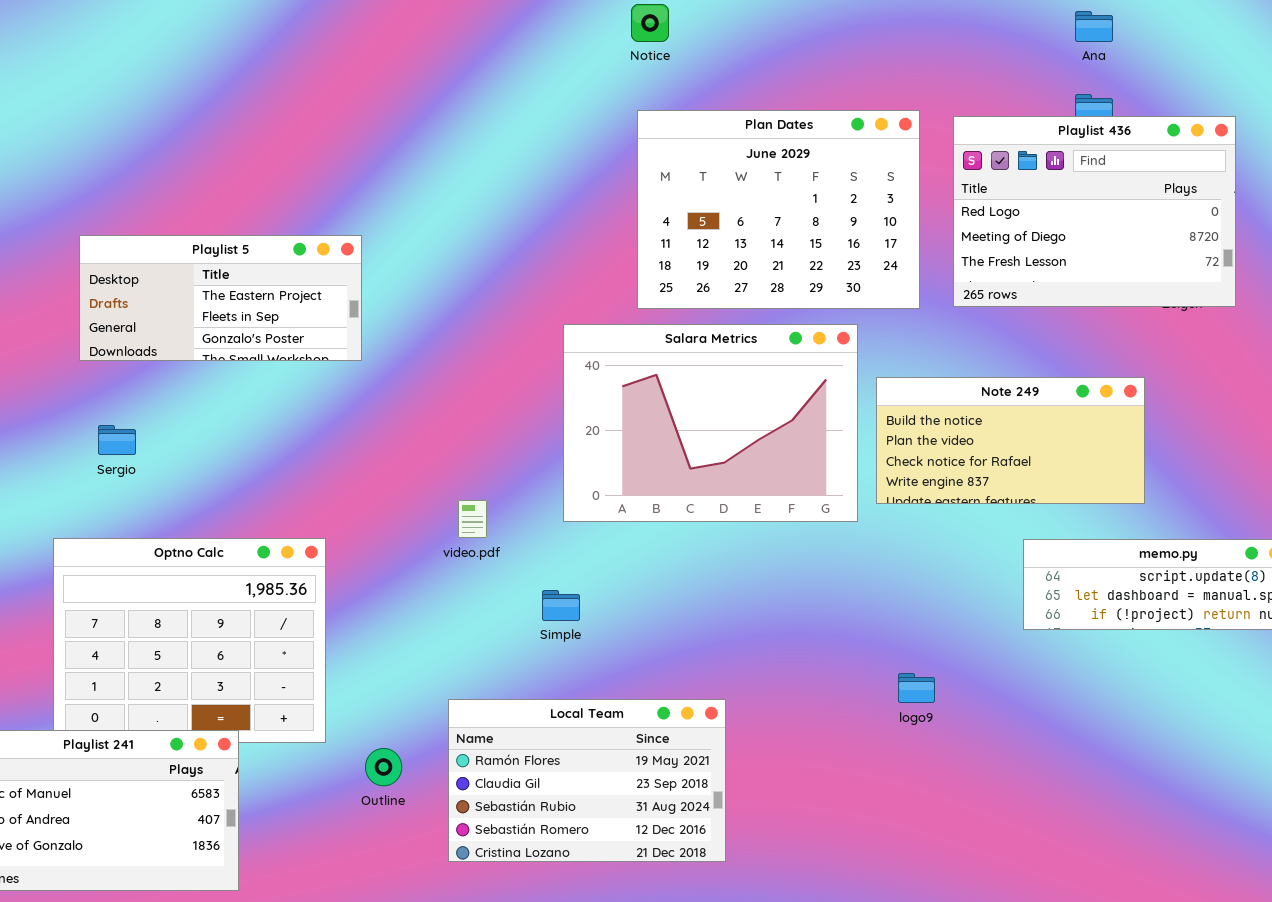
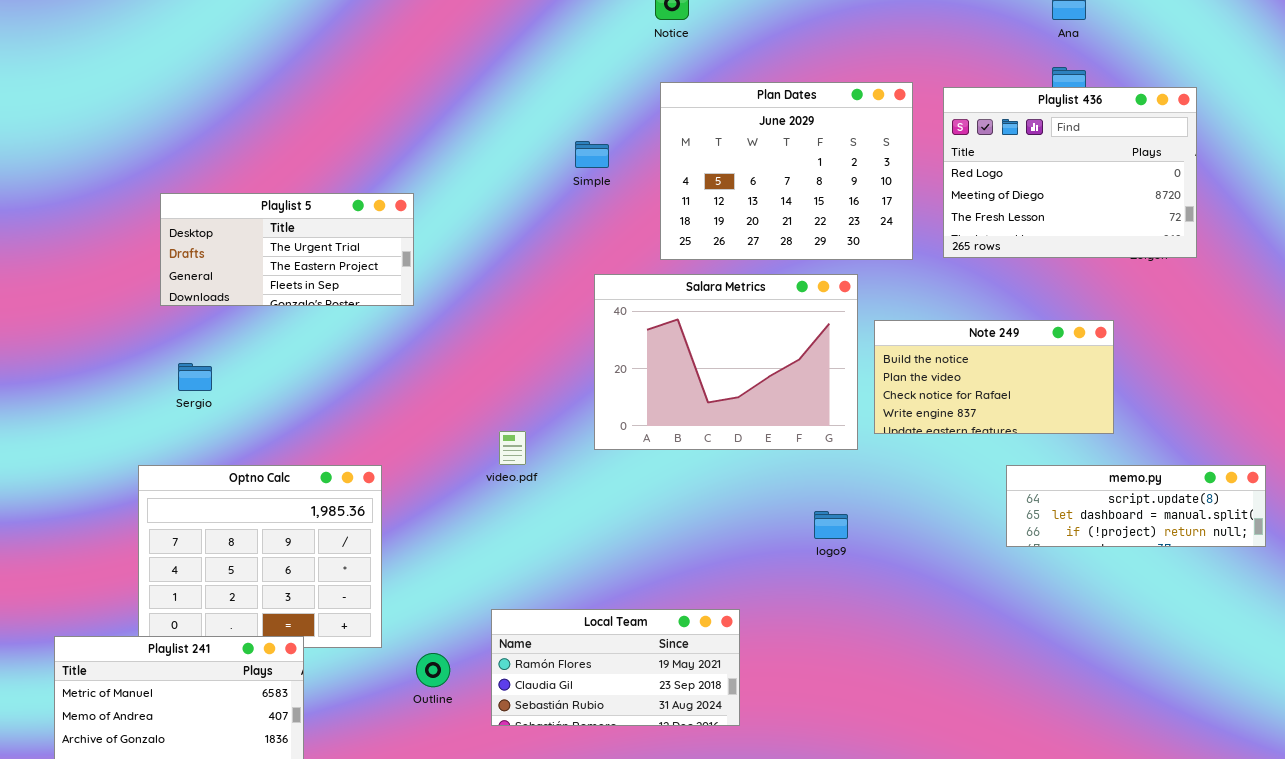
Playlist 5: [79,235,362,361] -> [160,193,414,306], scrolled up 1 row
Simple: [542,590,580,621] -> [575,141,609,168], moved
logo9: [898,673,935,703] -> [814,511,848,539], moved
Local Team: [448,699,726,862] -> [491,609,740,726], resized

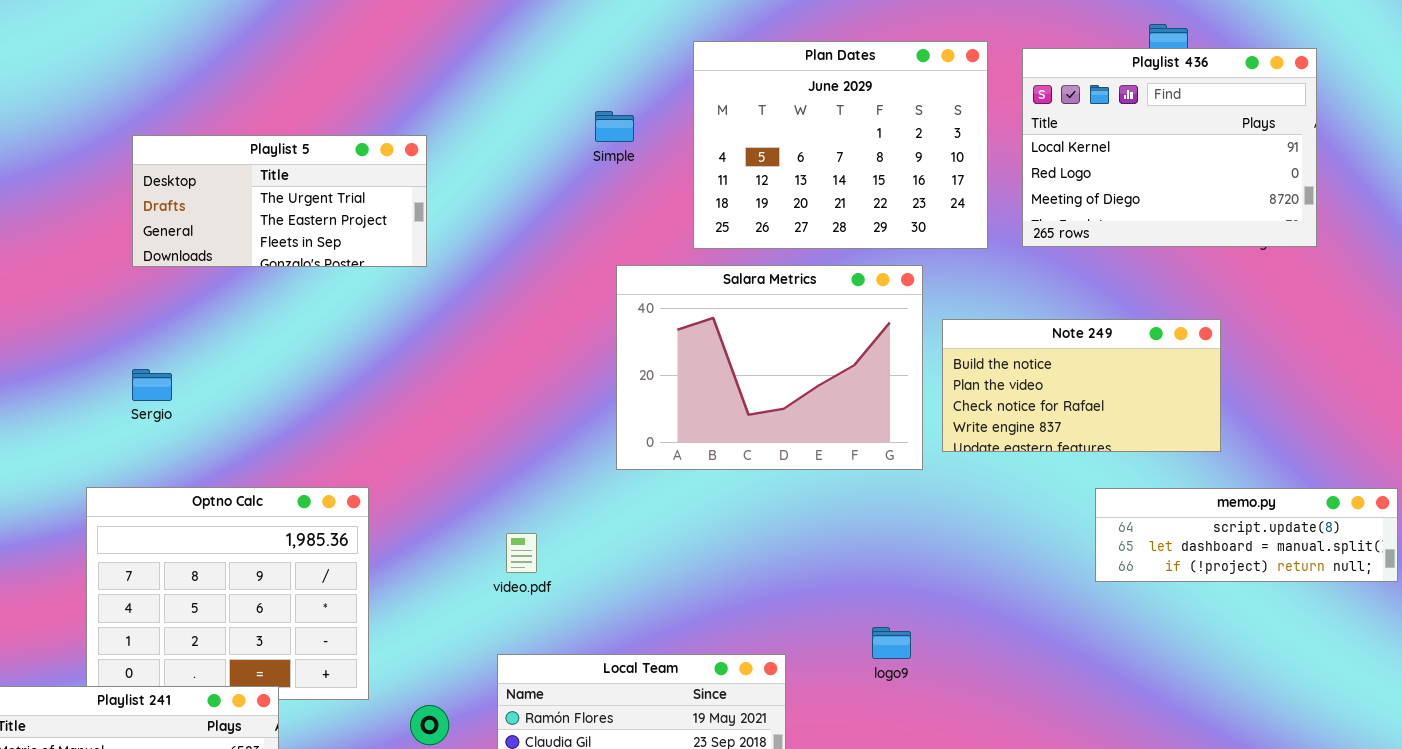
Playlist 436: [943,87,1197,258] -> [1022,48,1317,247], scrolled up 1 row
Playlist 5: [160,193,414,306] -> [132,135,427,267], moved
video.pdf: [499,431,526,465] -> [506,533,537,573], moved
logo9: [814,511,848,539] -> [872,627,911,659], moved

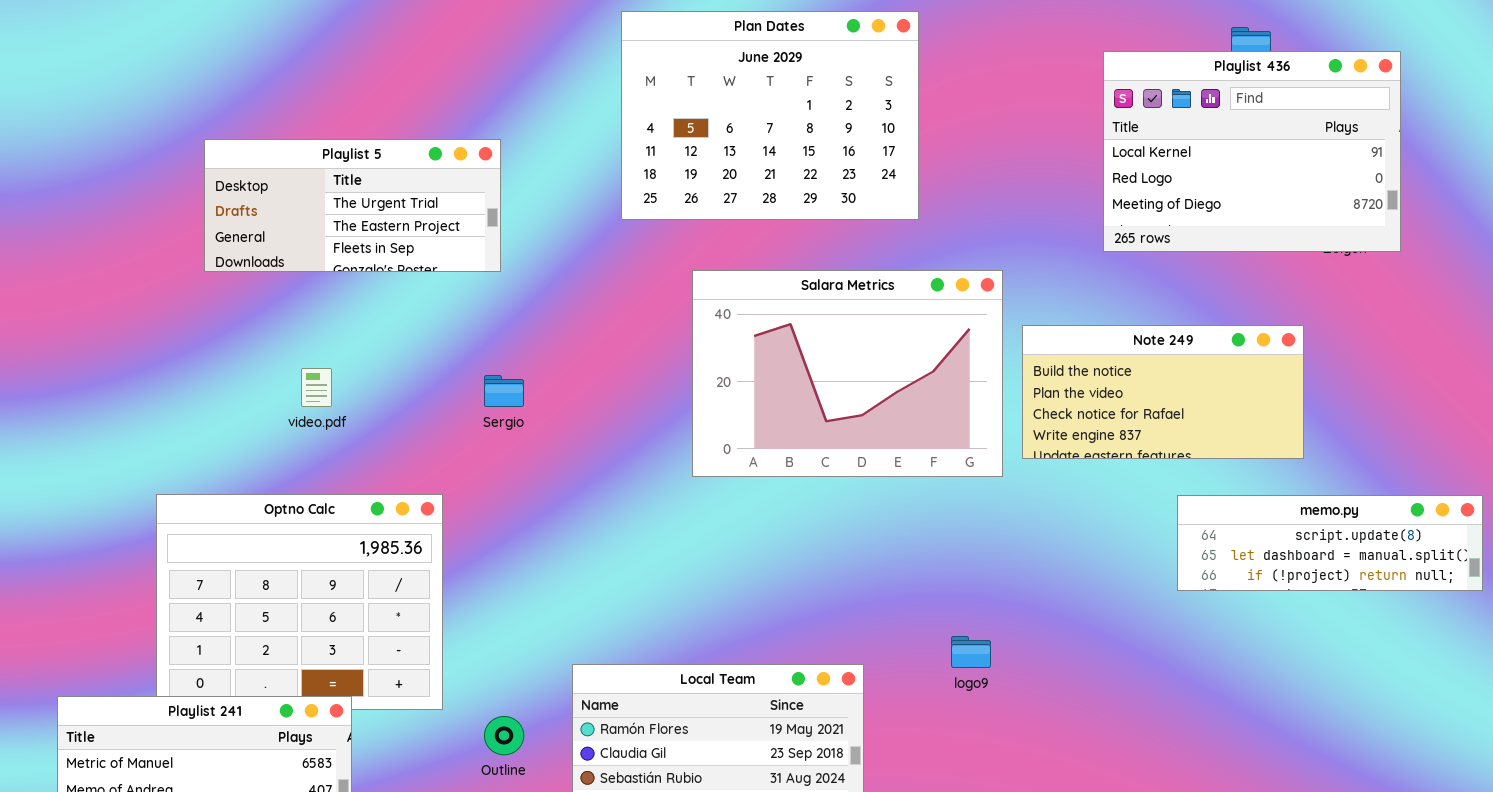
Plan Dates: [693,41,988,249] -> [621,11,919,220], moved
Sergio: [132,369,172,401] -> [484,375,524,407], moved
video.pdf: [506,533,537,573] -> [301,368,332,407], moved

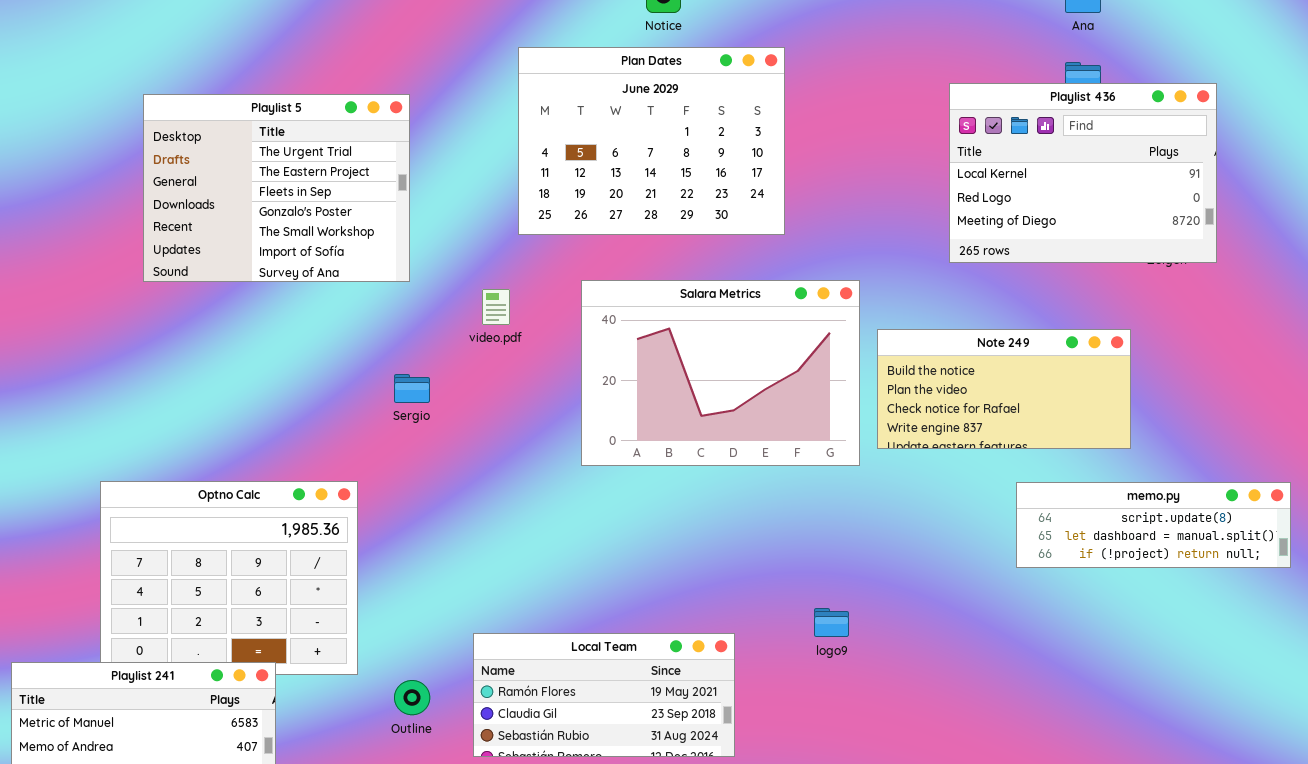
Playlist 5: [204,139,501,272] -> [143,94,410,282], resized
video.pdf: [301,368,332,407] -> [482,289,510,325], moved

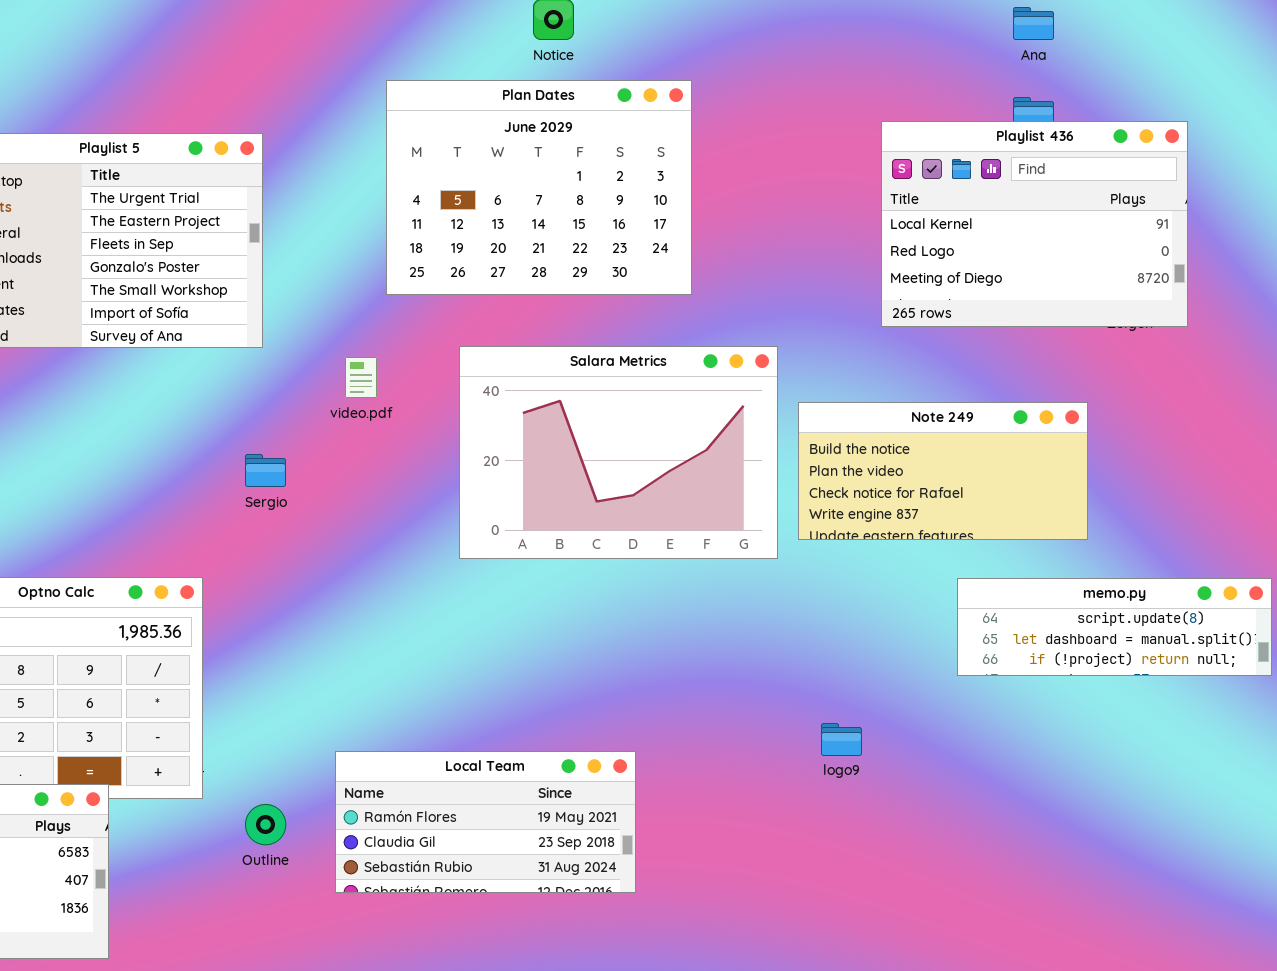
logo9: [814,608,849,637] -> [821,723,862,756], moved

